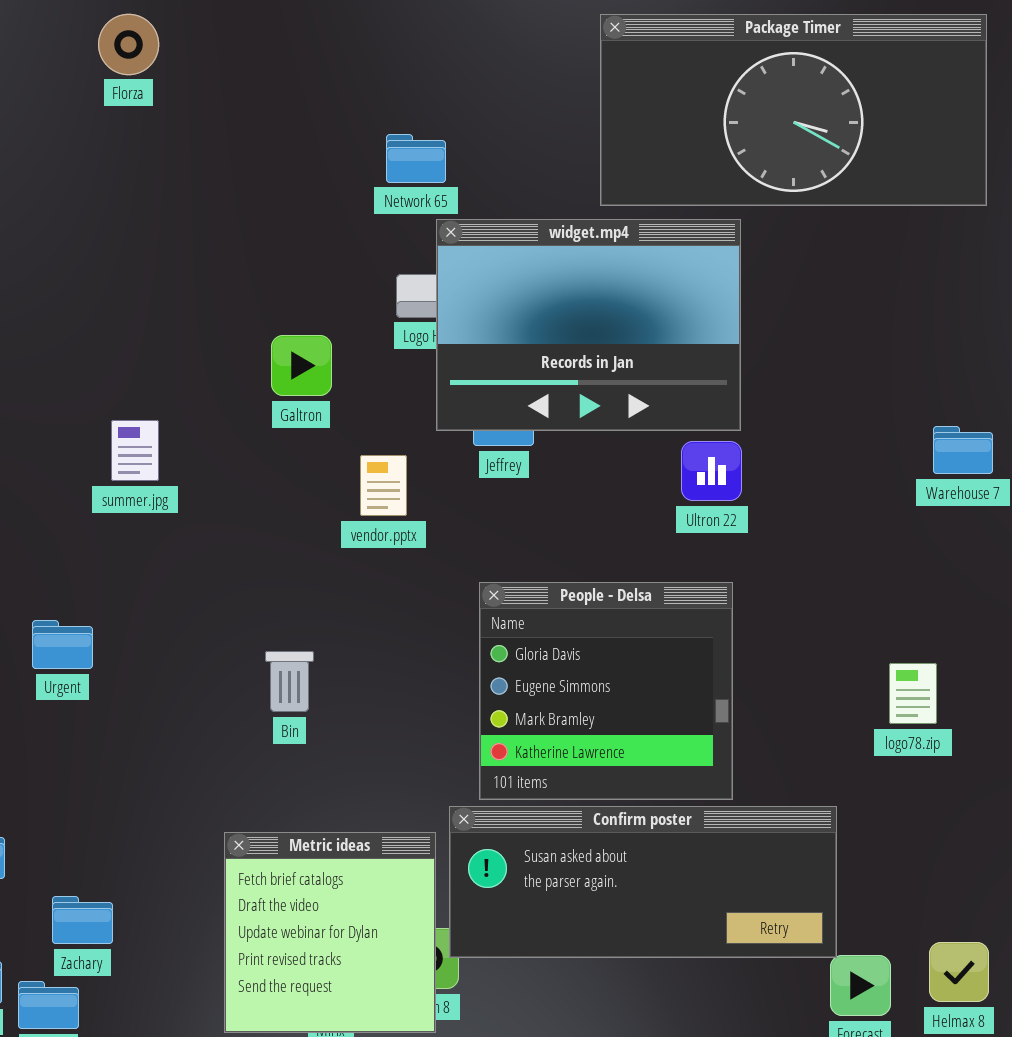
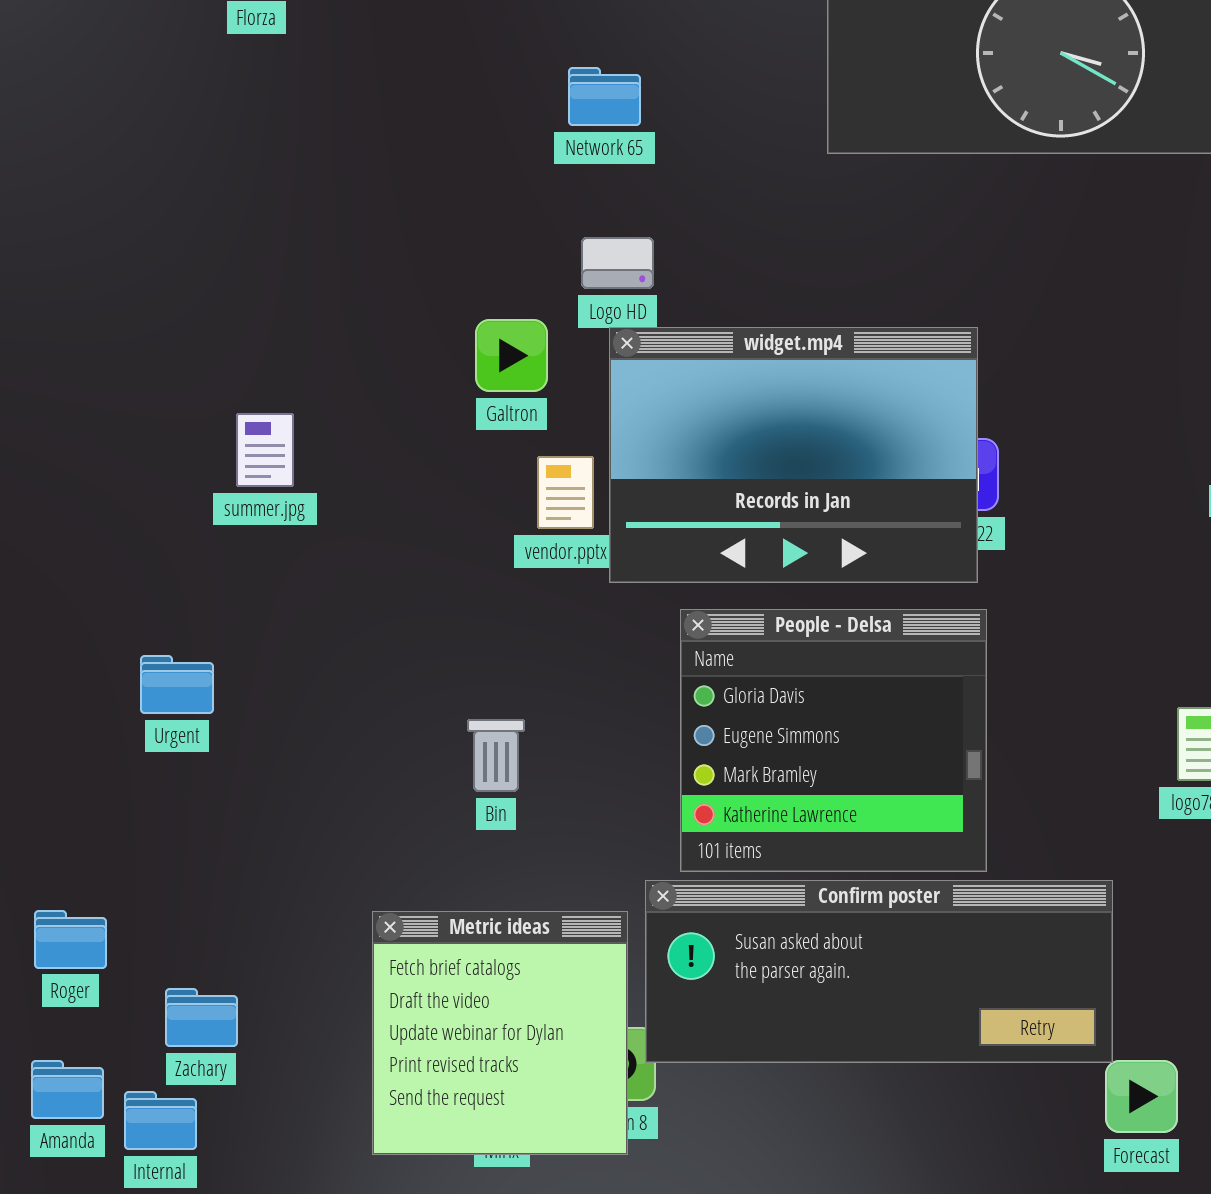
widget.mp4: [436,219,741,431] -> [609,327,978,583], moved
Galtron: [271,335,332,396] -> [475,319,548,392], moved
Bin: [265,651,314,712] -> [467,719,525,792], moved

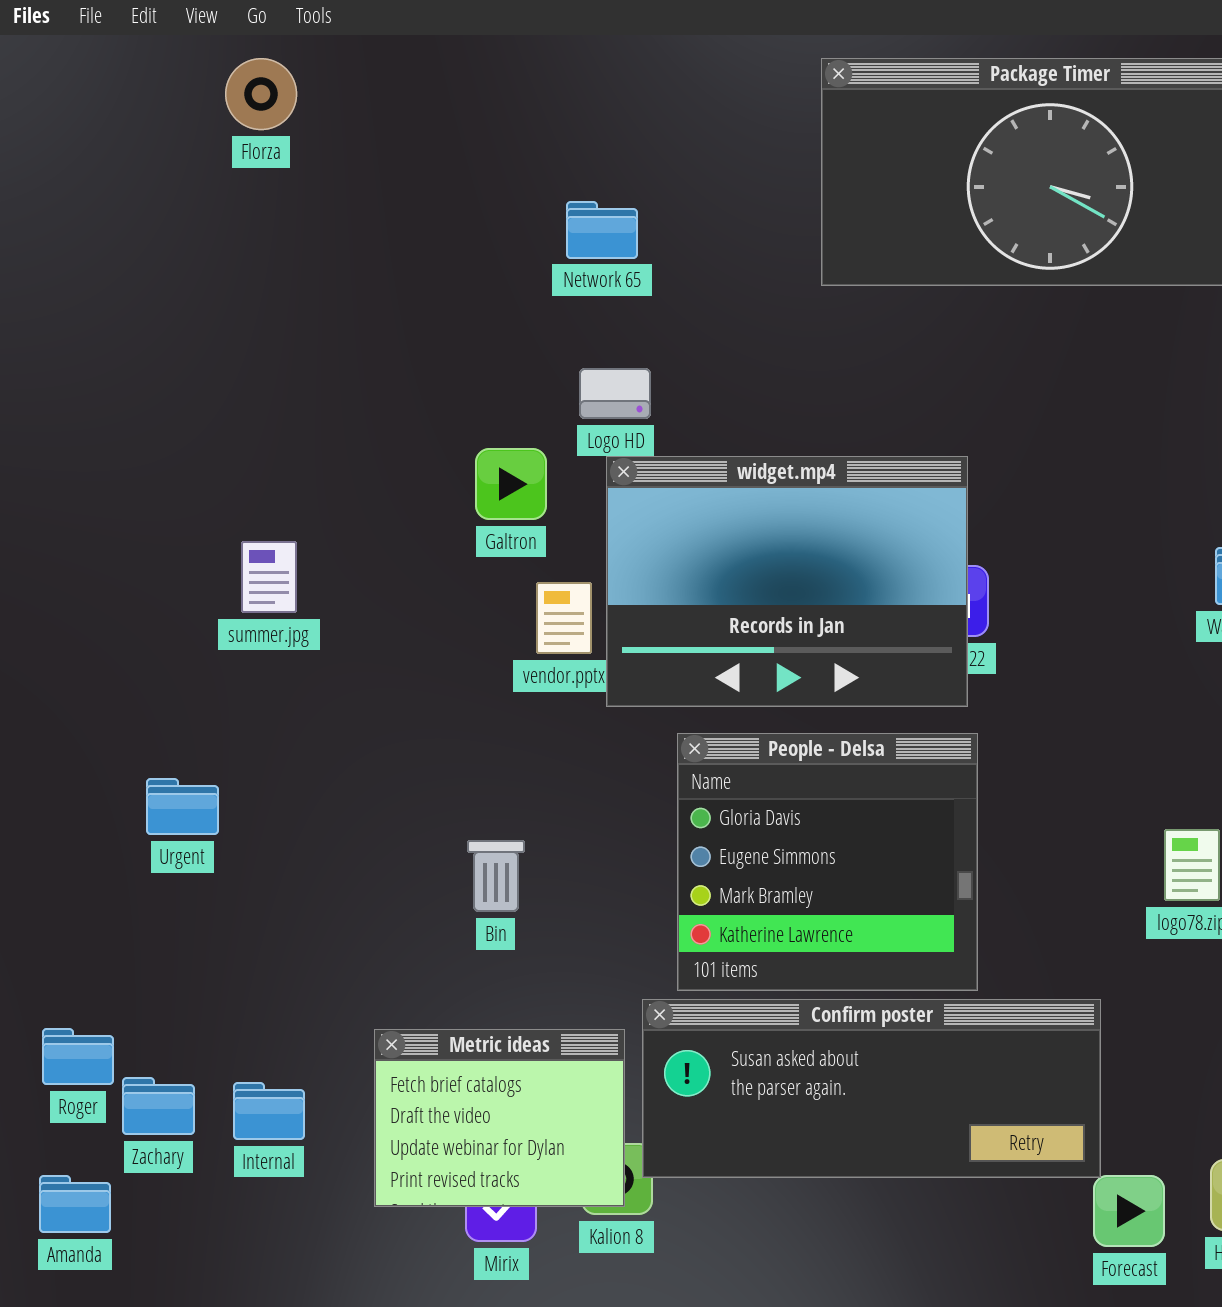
Metric ideas: [372,911,628,1155] -> [374,1029,625,1207], resized
Zachary: [165,988,238,1047] -> [122,1077,195,1135], moved
Internal: [124,1091,197,1150] -> [233,1082,305,1140], moved

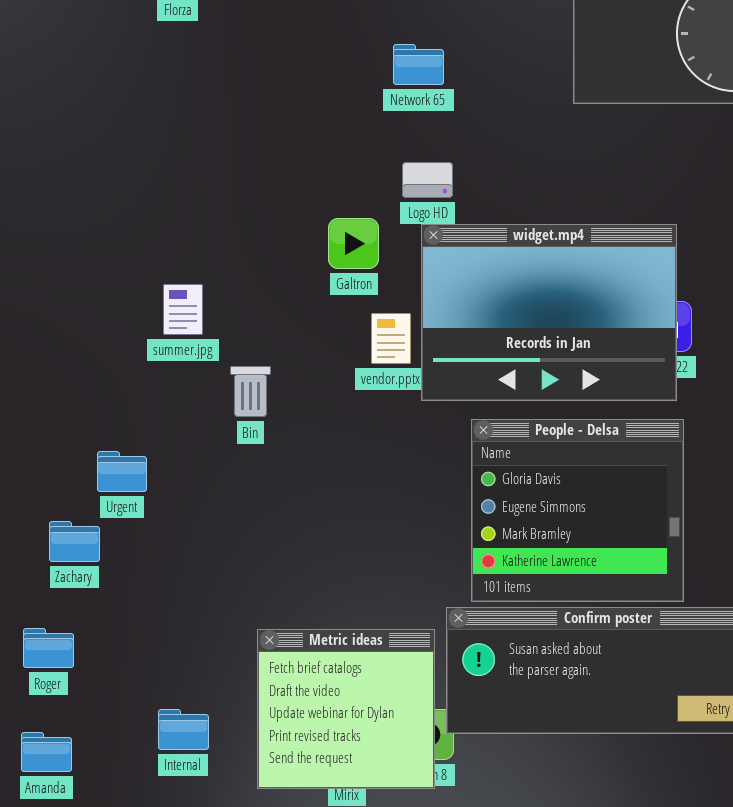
Bin: [467,840,525,912] -> [230,366,271,417], moved
Metric ideas: [374,1029,625,1207] -> [257,629,435,789], resized
Zachary: [122,1077,195,1135] -> [49,521,100,562], moved
Internal: [233,1082,305,1140] -> [158,709,209,750], moved

